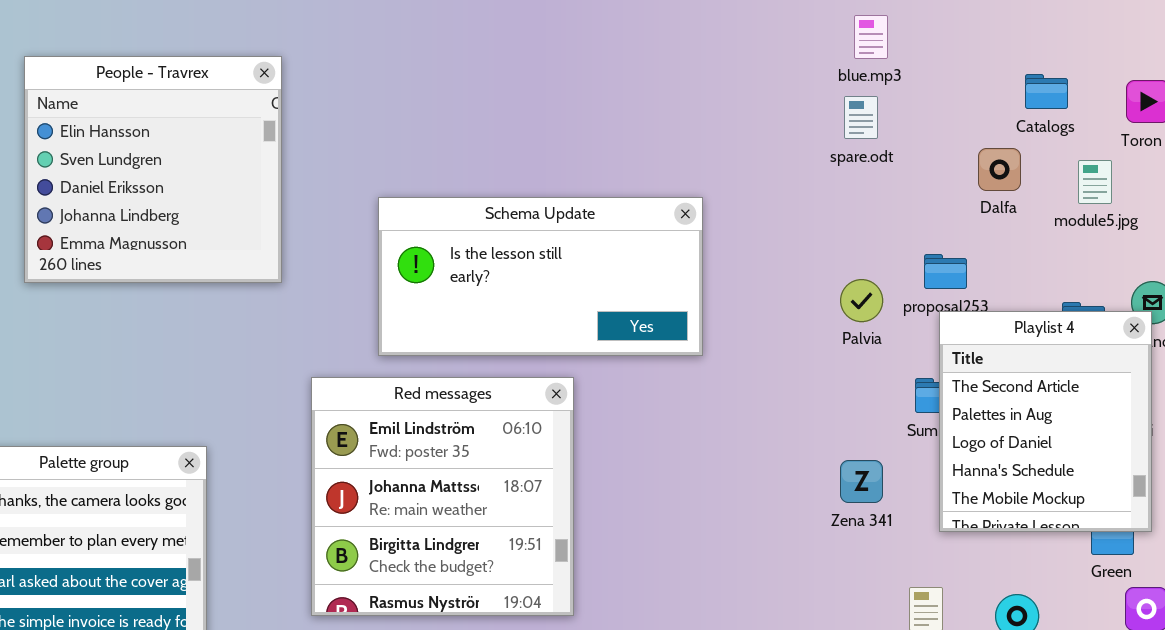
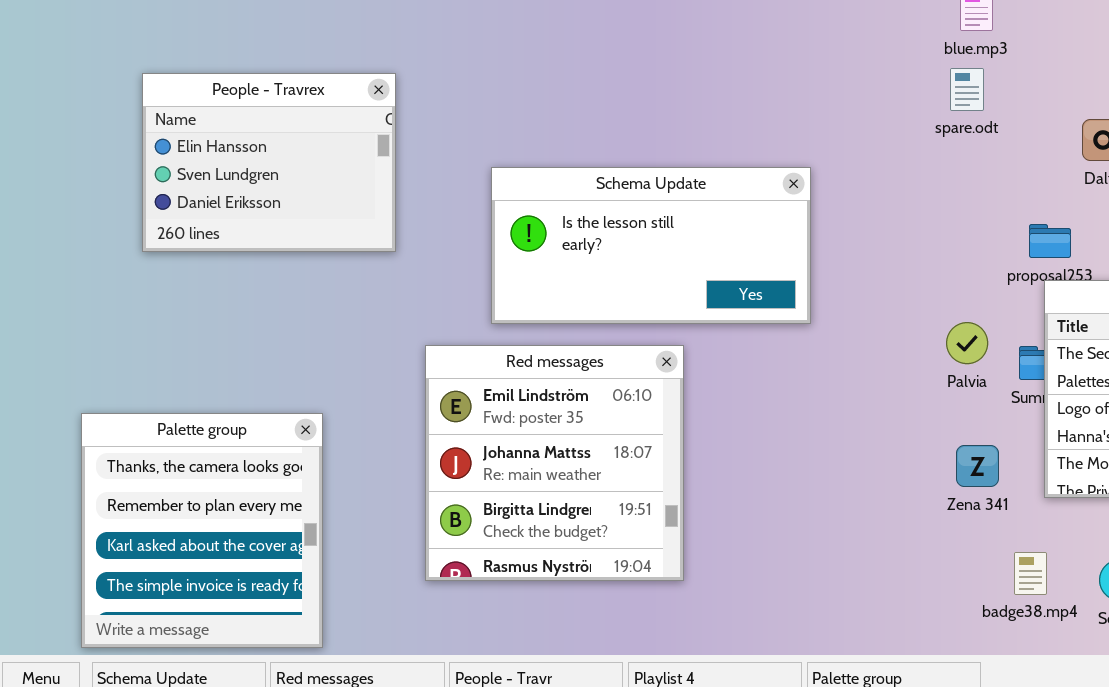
People - Travrex: [24,56,282,283] -> [142,73,396,252], resized
Palvia: [840,279,883,322] -> [946,322,988,364], moved
Zena 341: [840,460,883,503] -> [956,445,999,487], moved

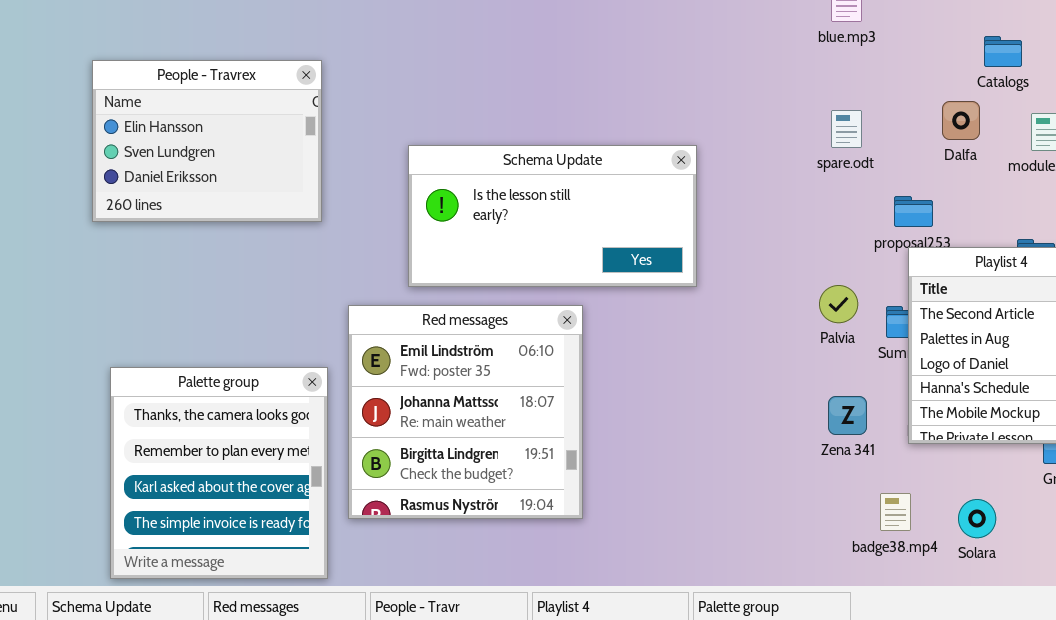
spare.odt: [950,68,984,111] -> [831,110,862,148], moved
Palette group: [81,413,323,648] -> [110,367,328,579], moved

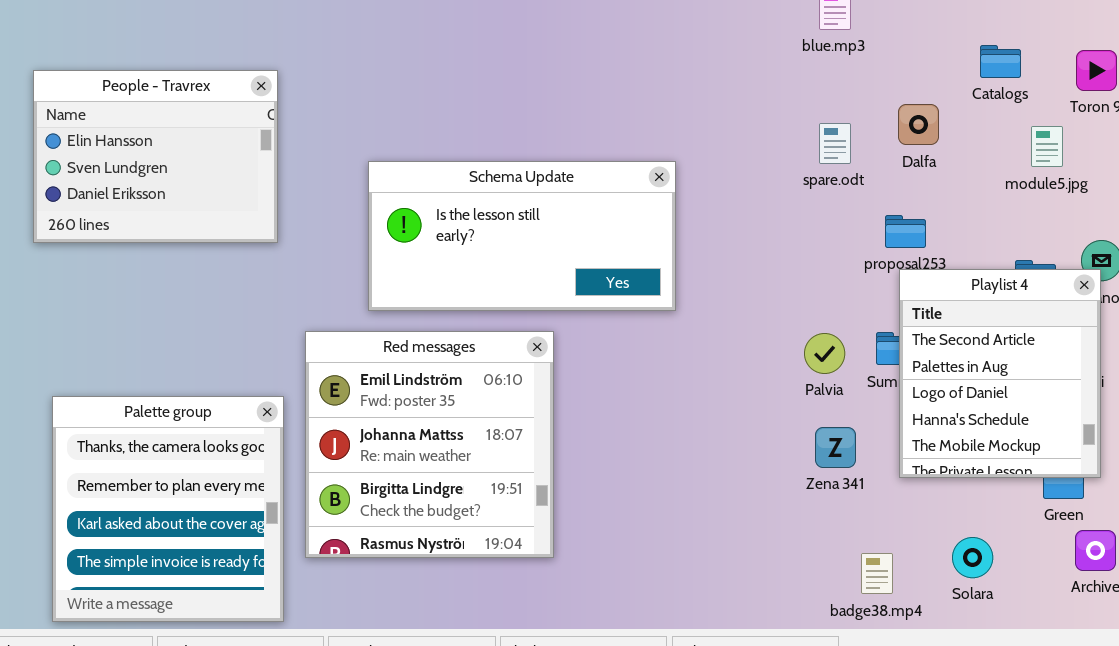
Dalfa: [942,101,980,140] -> [898,104,939,145], moved
Palvia: [819,285,858,323] -> [804,333,845,374], moved
badge38.mp4: [880,493,911,531] -> [861,553,893,594], moved

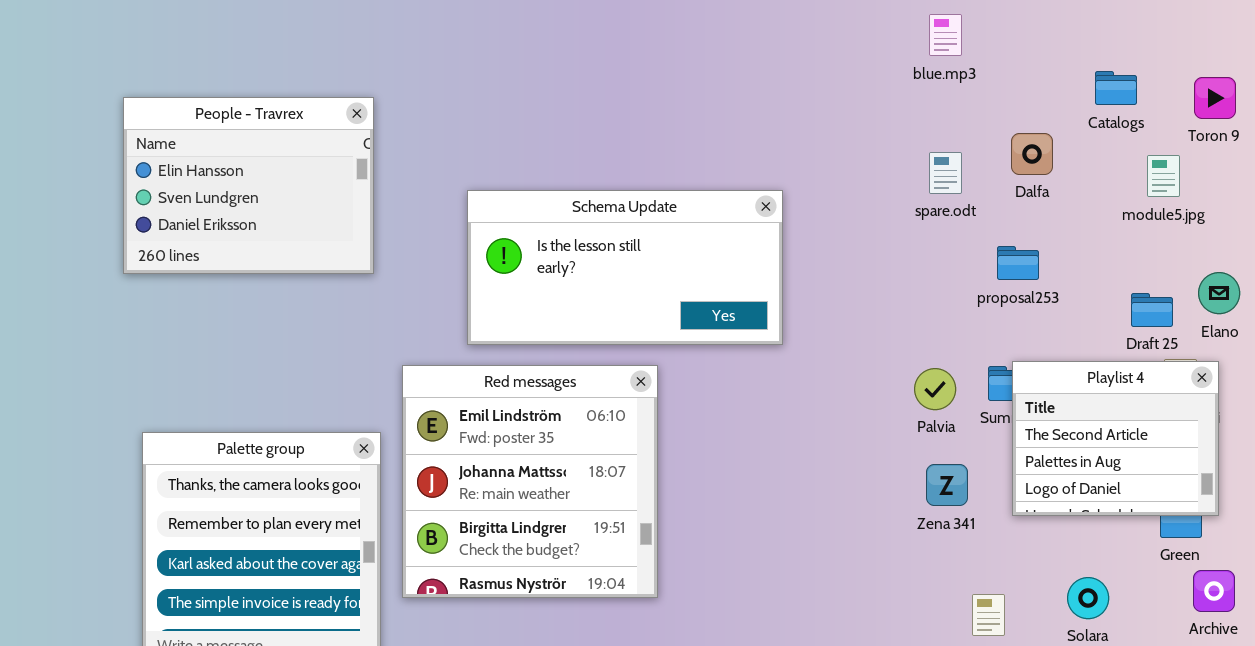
Playlist 4: [899,269,1101,478] -> [1012,361,1219,516], resized

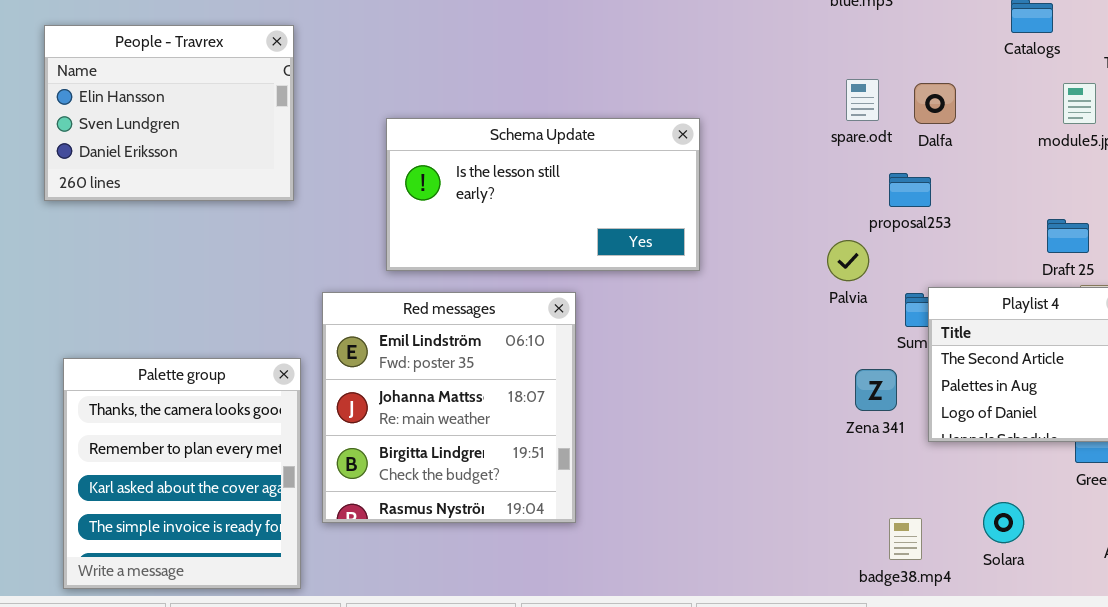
Dalfa: [1011,133,1053,175] -> [914,83,956,124], moved
proposal253: [997,246,1039,280] -> [889,173,931,207], moved
Palvia: [914,368,956,410] -> [827,240,869,281], moved
Zena 341: [926,464,968,506] -> [855,369,897,411], moved

